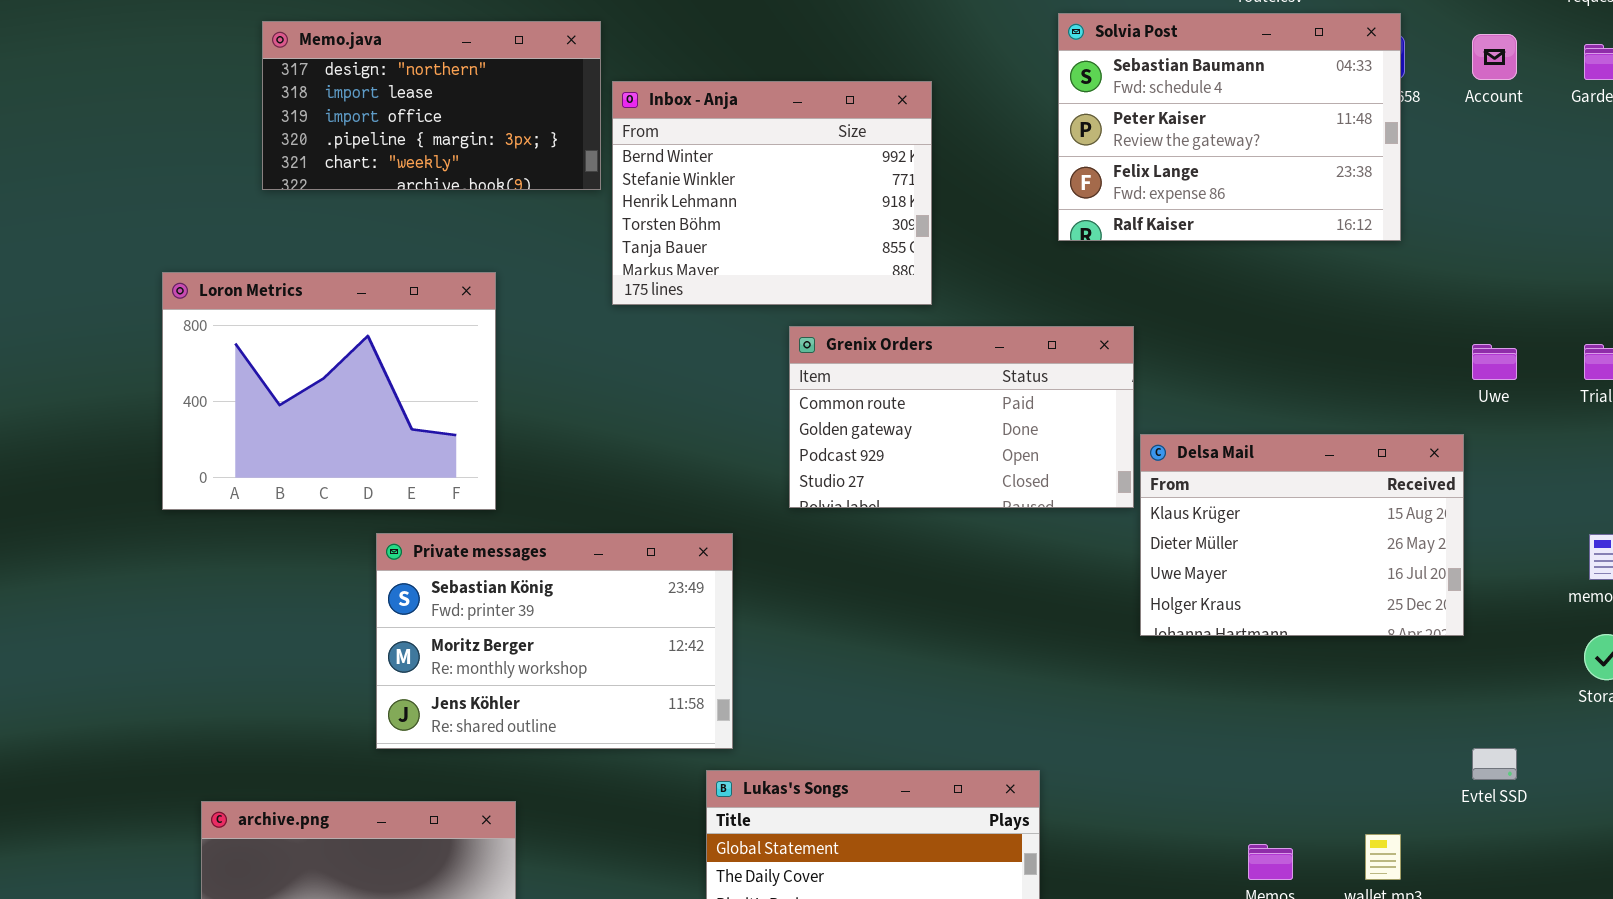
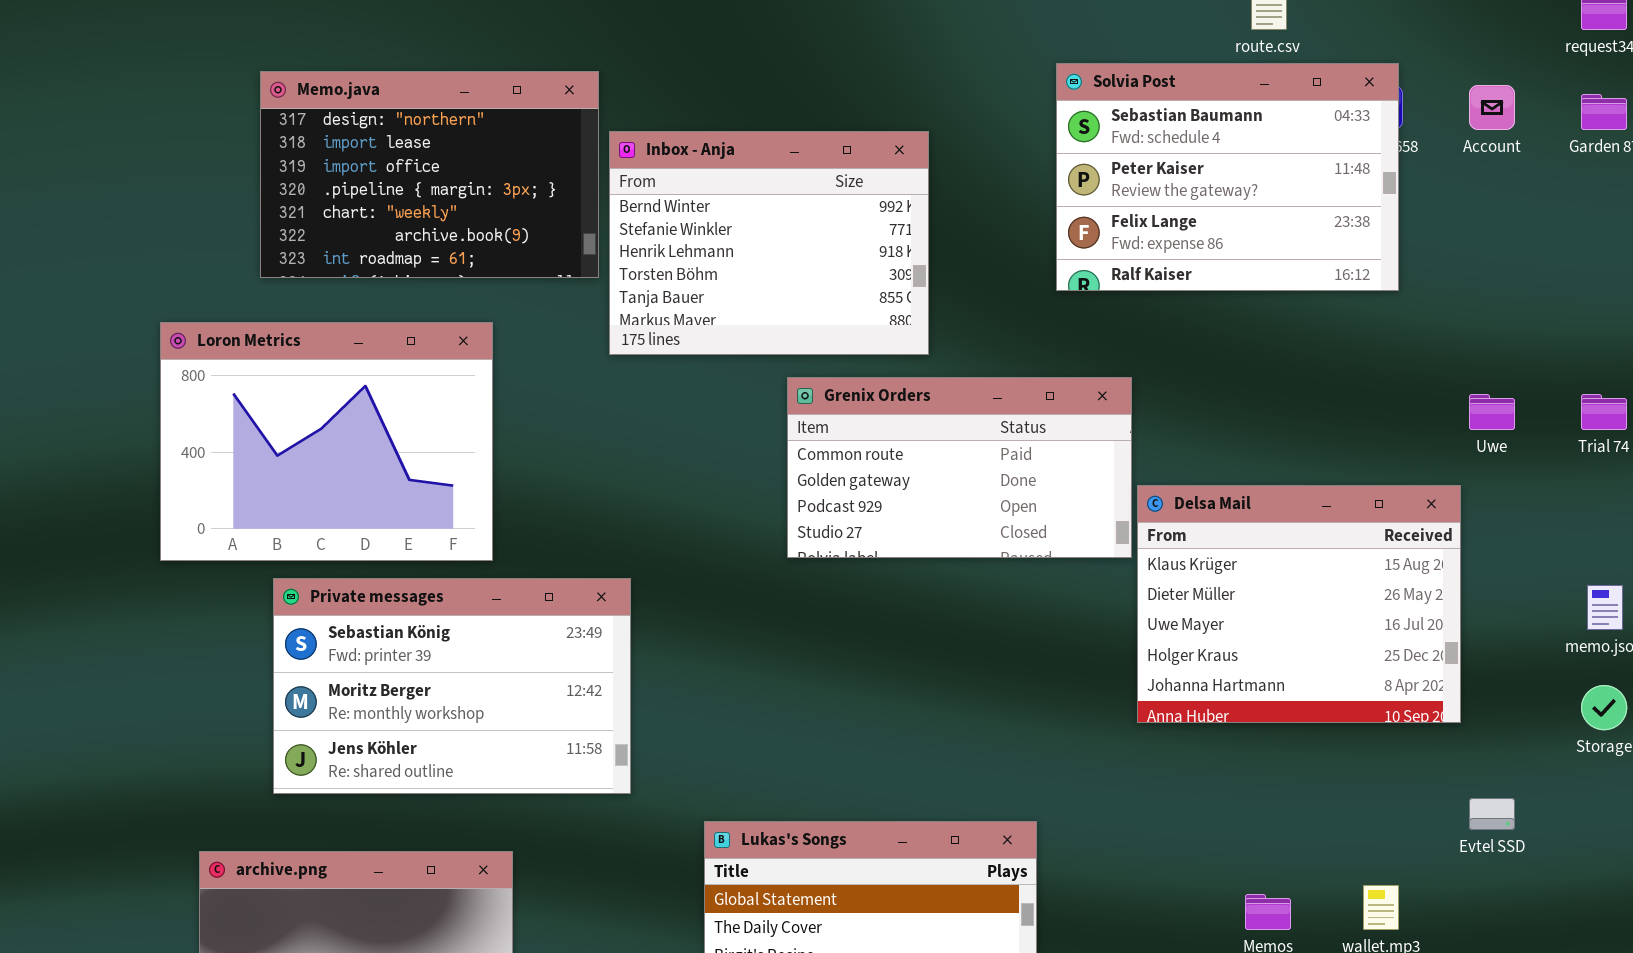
Memo.java: [262,21,601,190] -> [260,71,599,278], resized
Delsa Mail: [1140,434,1464,636] -> [1137,485,1461,723], resized
Private messages: [376,533,733,749] -> [273,578,631,794], moved

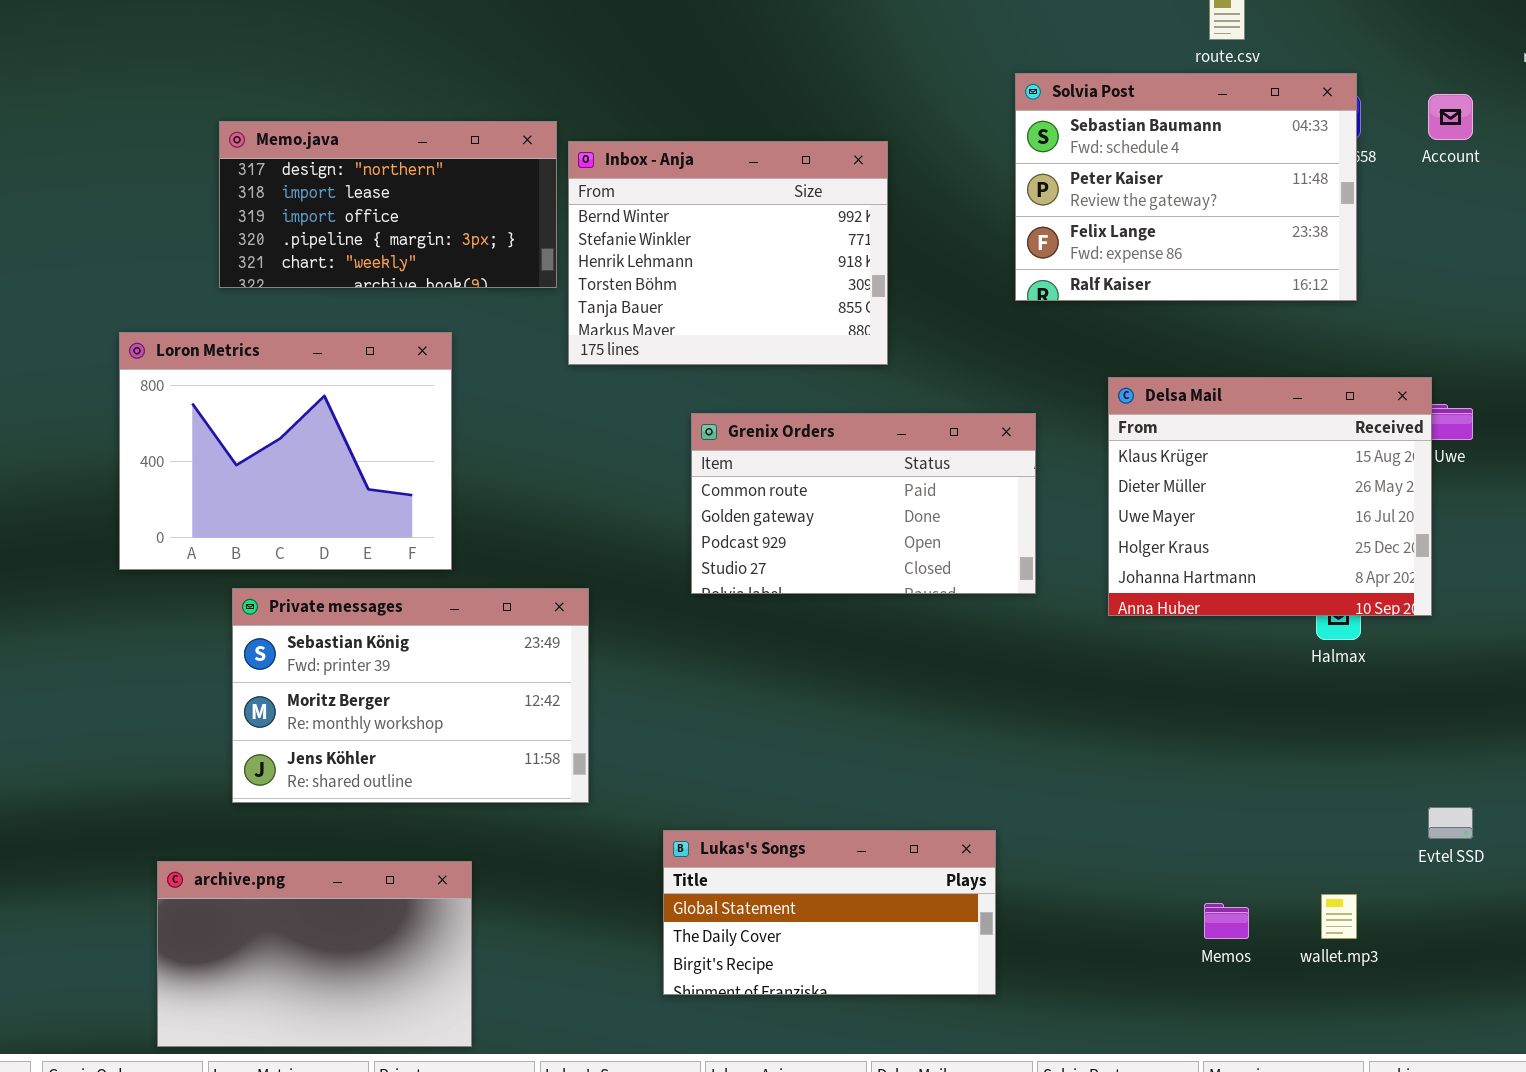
Memo.java: [260,71,599,278] -> [219,121,557,288], resized
Grenix Orders: [787,377,1132,558] -> [691,413,1036,594], moved
Delsa Mail: [1137,485,1461,723] -> [1108,377,1432,616], moved

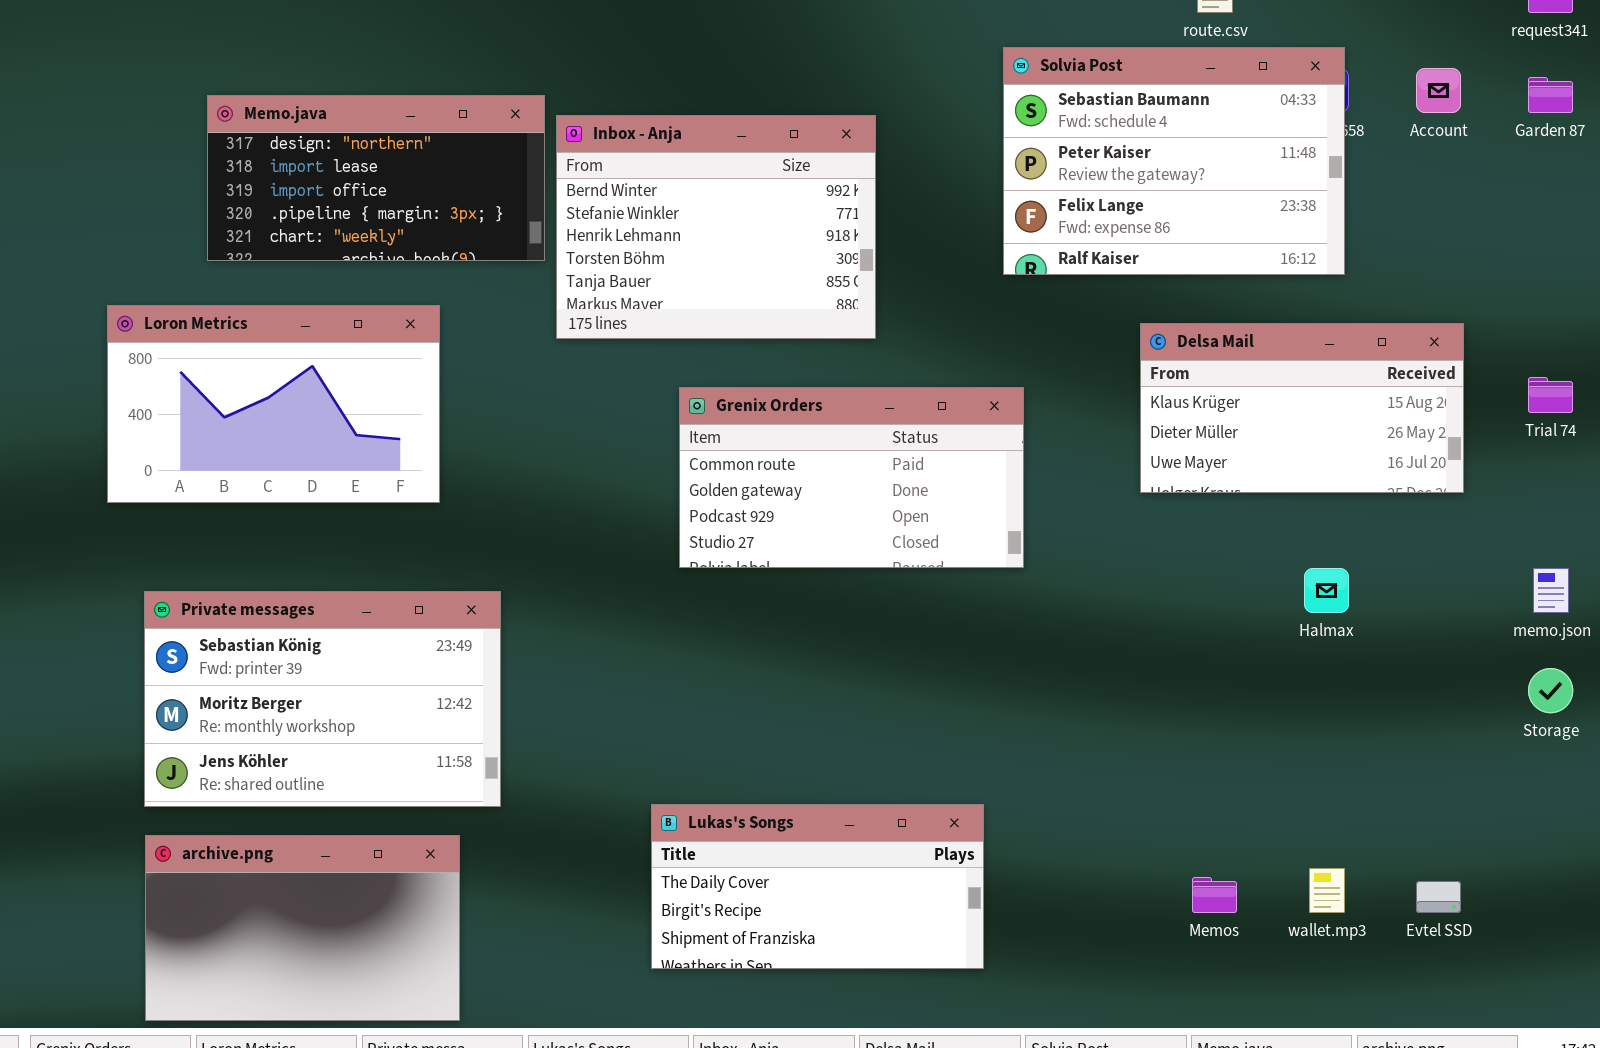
Loron Metrics: [119,332,452,570] -> [107,305,440,503], resized
Delsa Mail: [1108,377,1432,616] -> [1140,323,1464,493], moved, resized
Private messages: [232,588,589,803] -> [144,591,501,807], moved
Evtel SSD: [1428,807,1473,839] -> [1416,881,1461,913], moved
Lukas's Songs: [663,830,996,995] -> [651,804,984,969], scrolled down 1 row

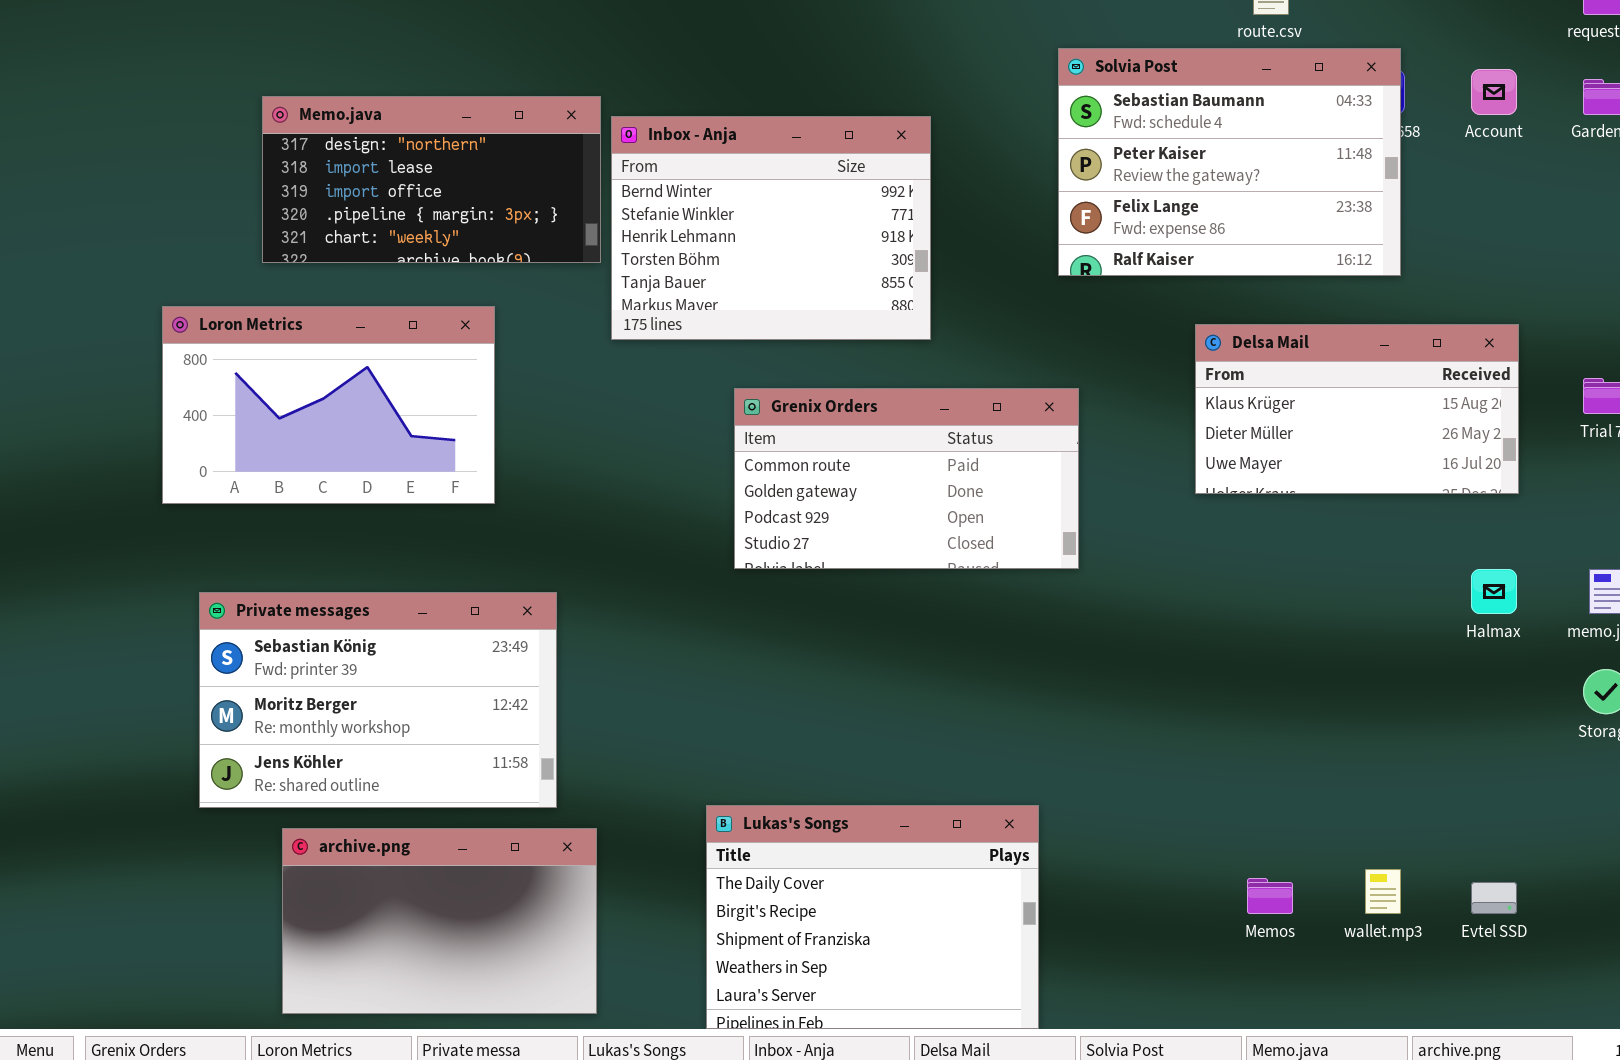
Halmax: [1304,568,1349,613] -> [1471,569,1517,614], moved
Lukas's Songs: [651,804,984,969] -> [706,805,1039,1029], resized
archive.png: [145,835,460,1021] -> [282,828,597,1014], moved

